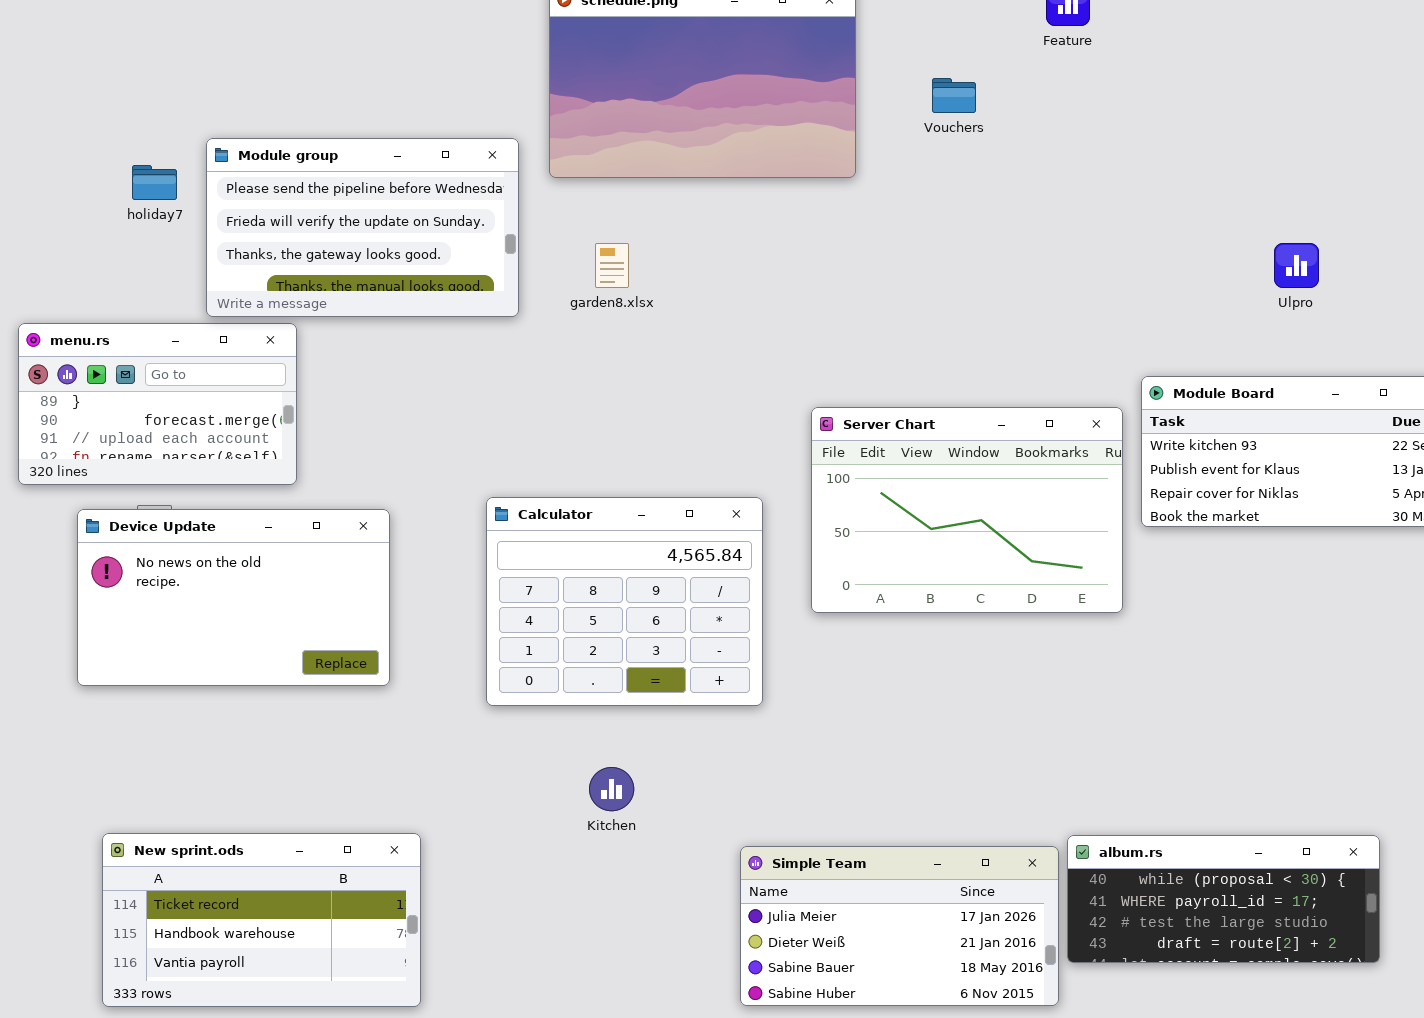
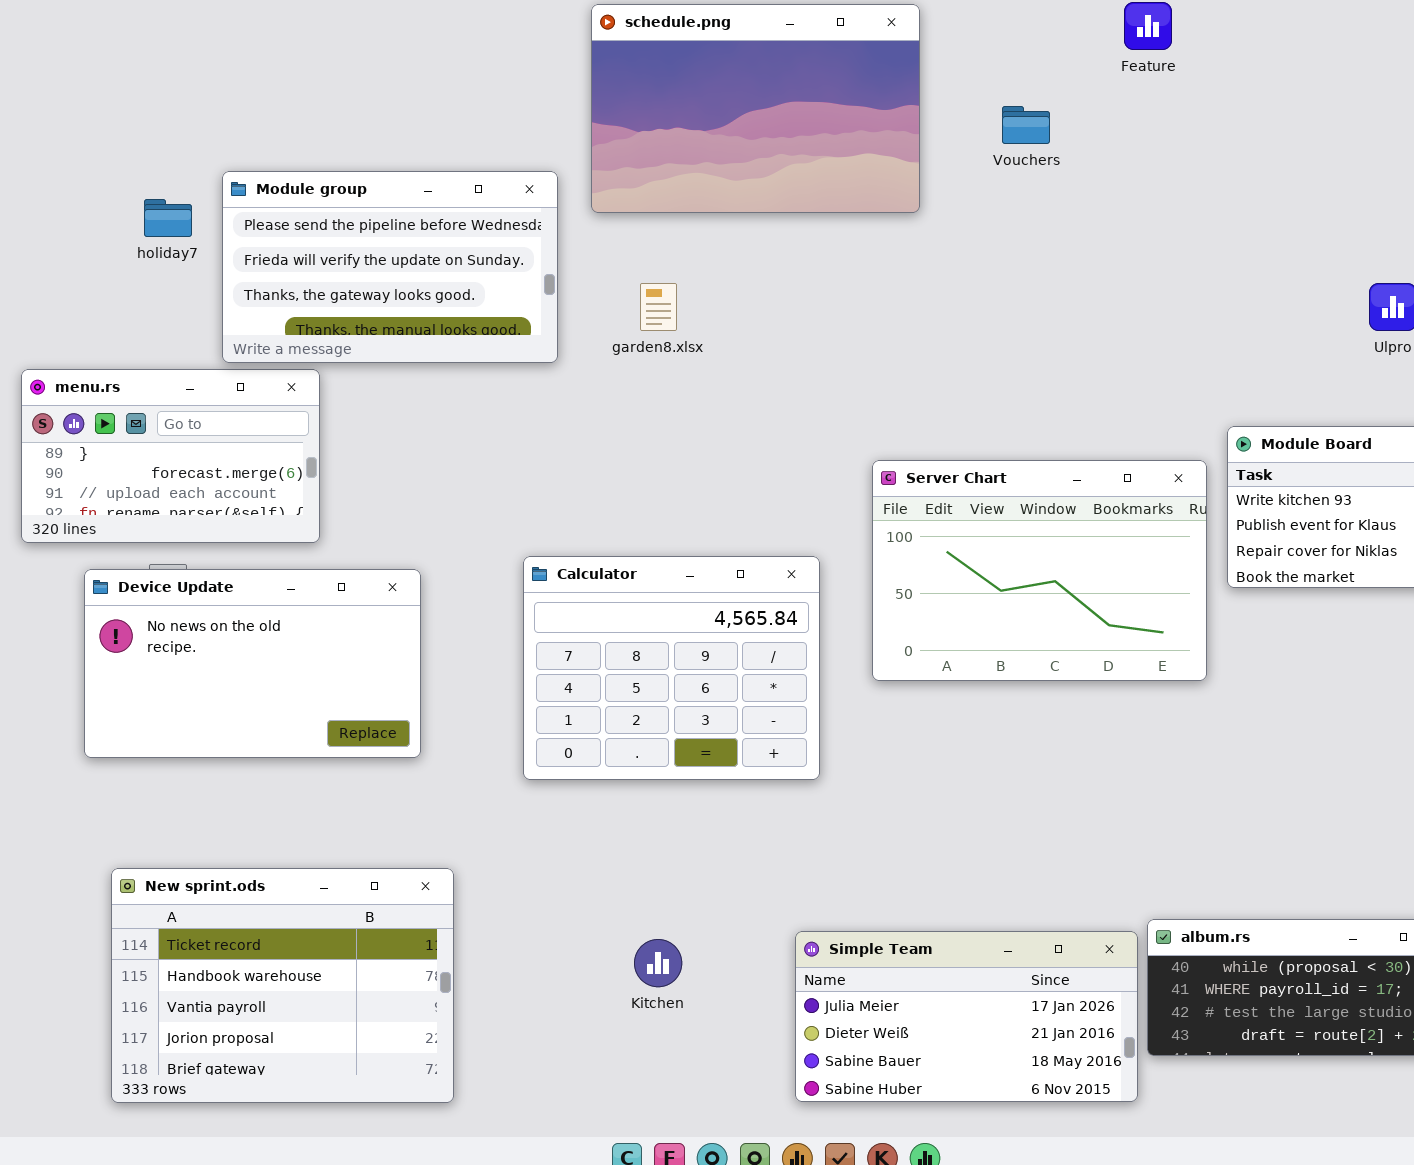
Kitchen: [589,767,634,811] -> [634,939,682,987], moved
New sprint.ods: [102,833,421,1007] -> [111,868,454,1103], resized

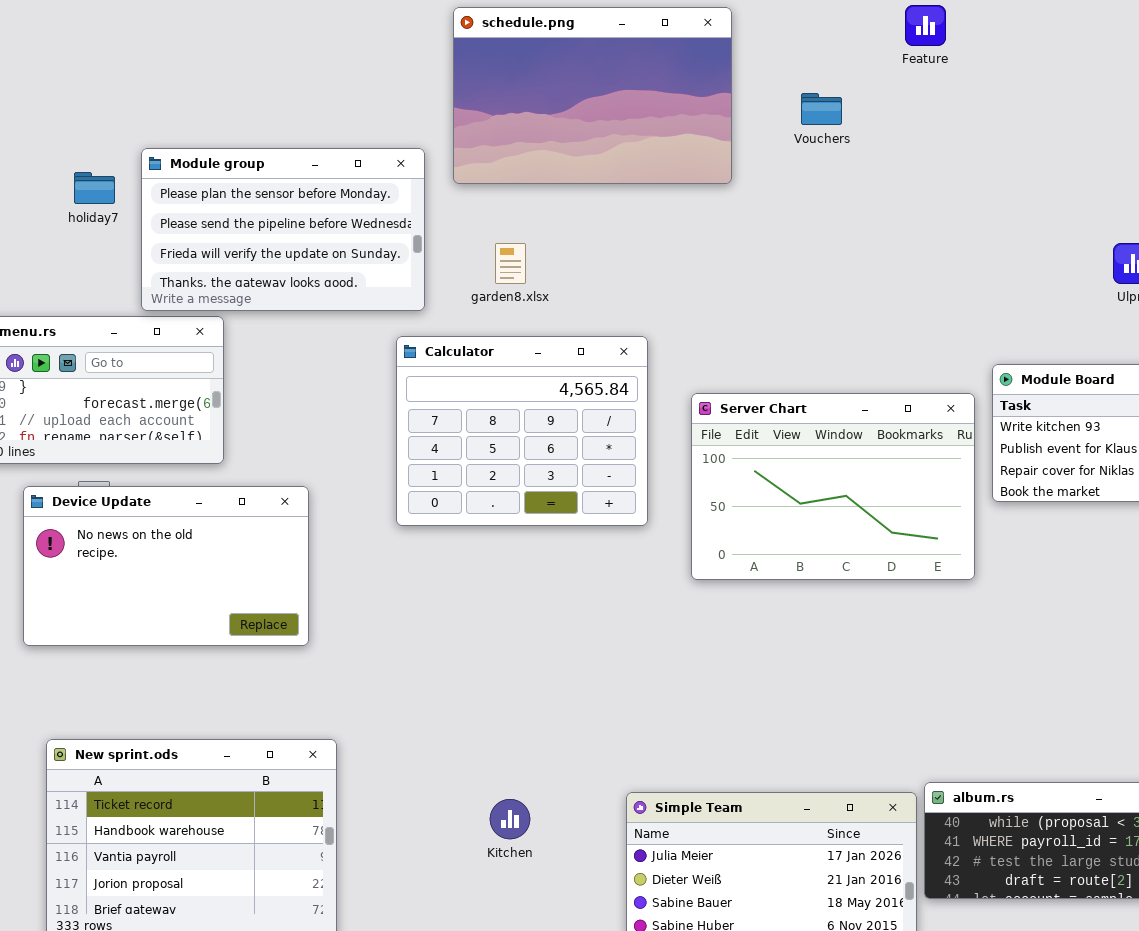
Module group: [222,171,558,363] -> [141,148,425,311], scrolled up 1 row
Calculator: [523,556,820,780] -> [396,336,648,526], moved

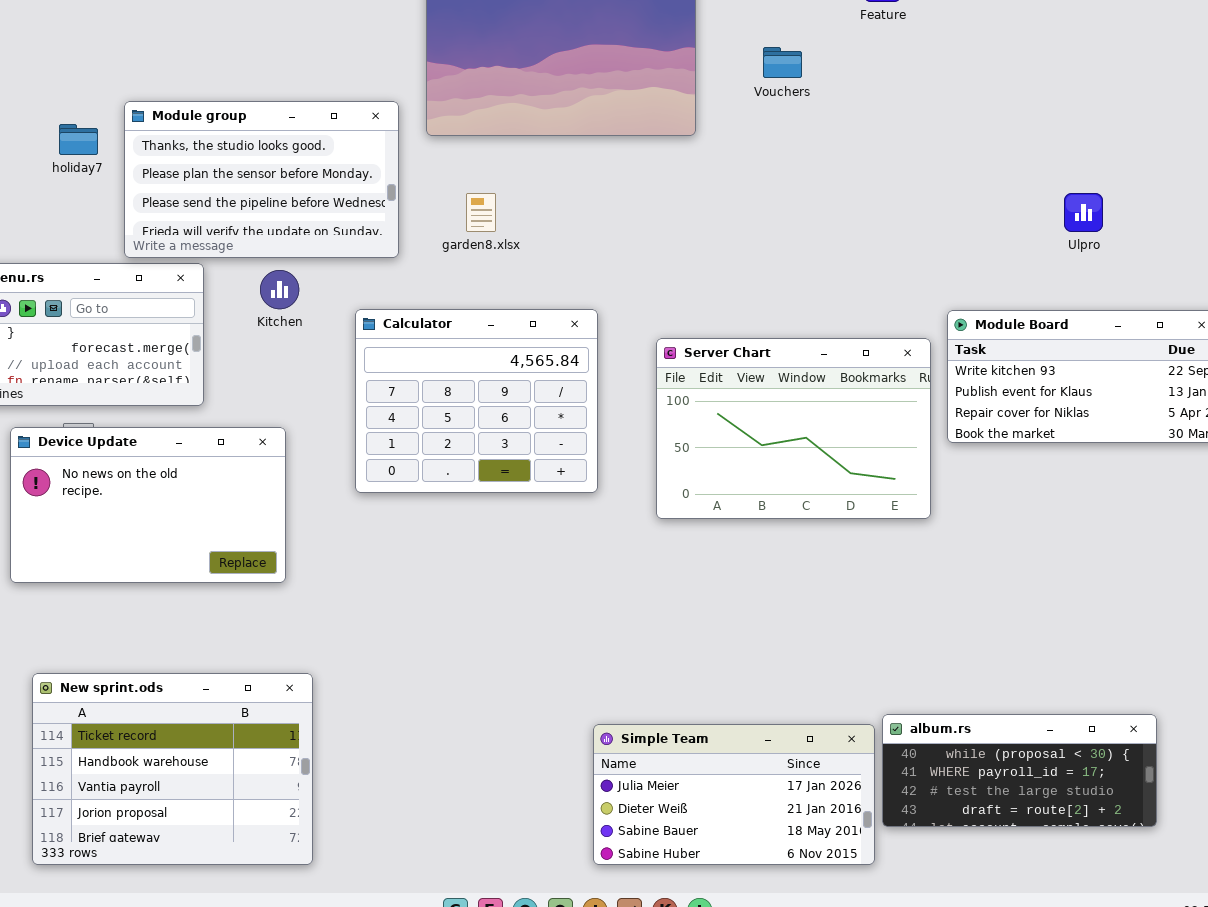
Module group: [141,148,425,311] -> [124,101,399,258], scrolled up 1 row
Calculator: [396,336,648,526] -> [355,309,598,493], moved
Kitchen: [490,799,530,839] -> [260,270,299,309], moved

